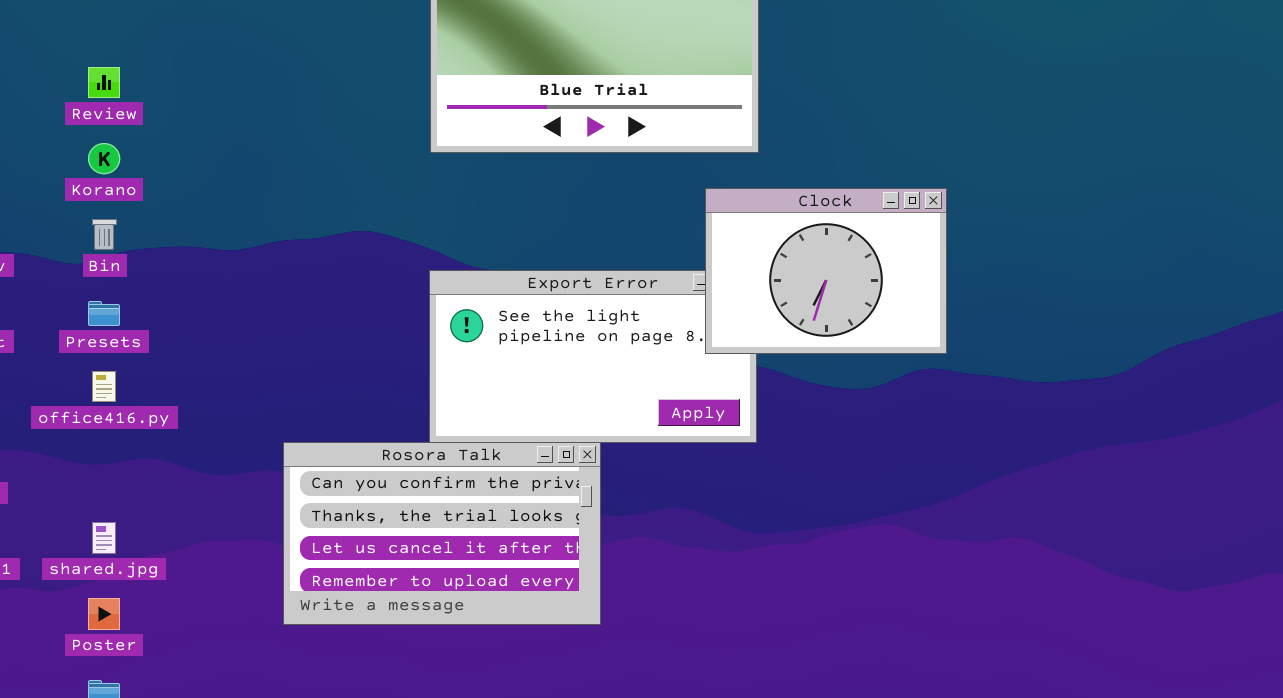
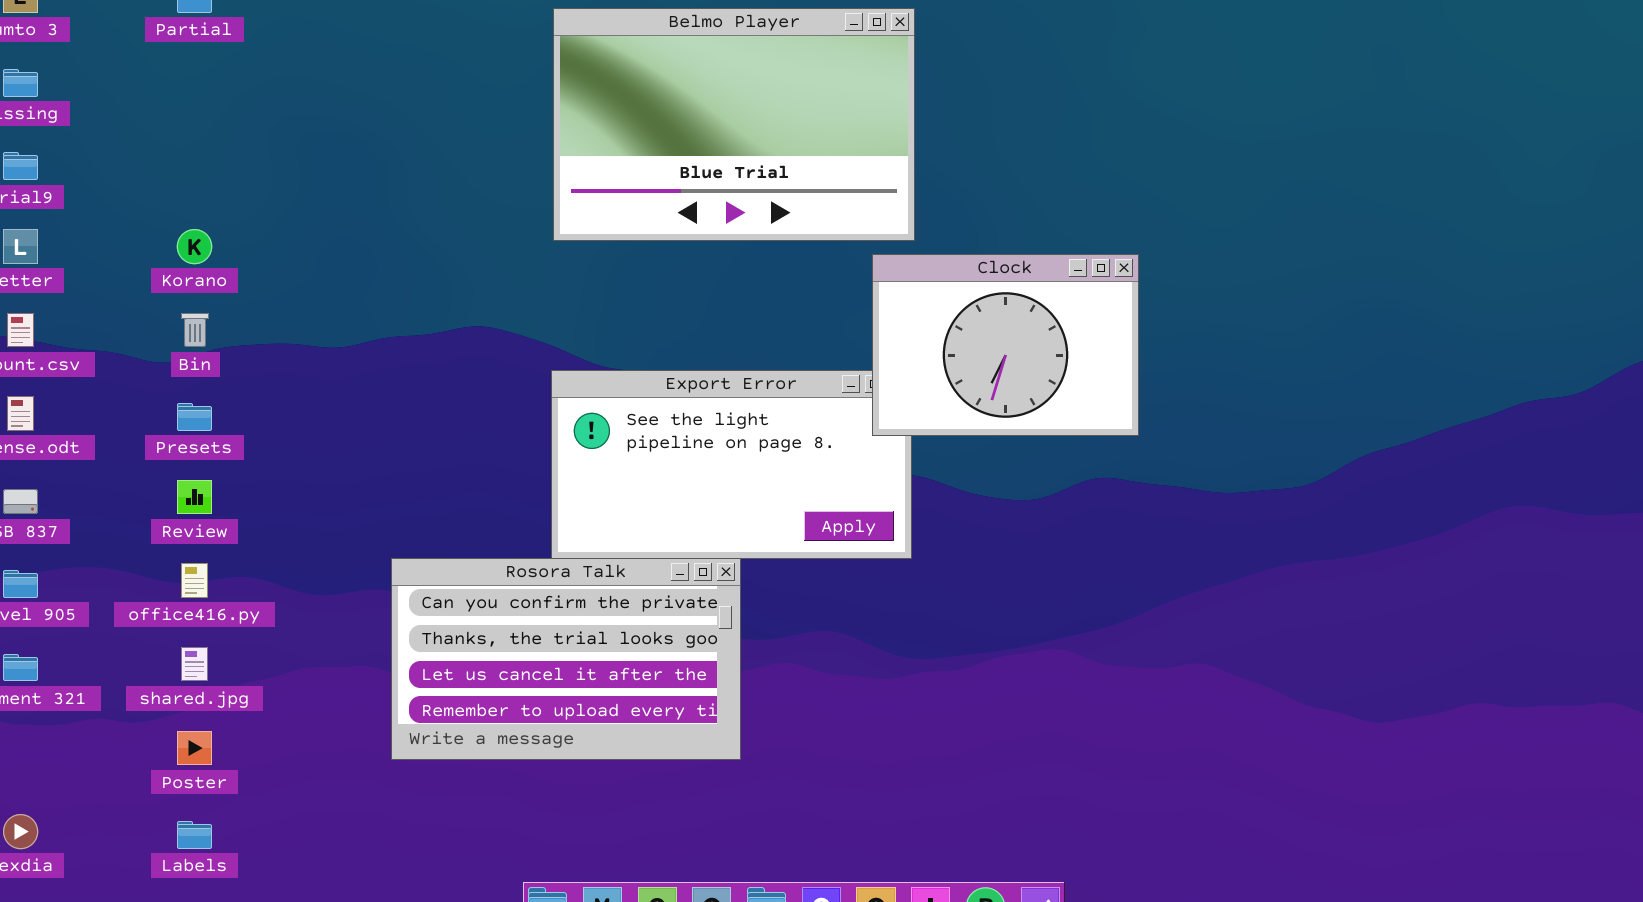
Review: [88,67,120,98] -> [177,480,212,514], moved
Clock: [705,188,947,354] -> [872,254,1139,436], moved
office416.py: [92,371,116,402] -> [181,563,208,598], moved

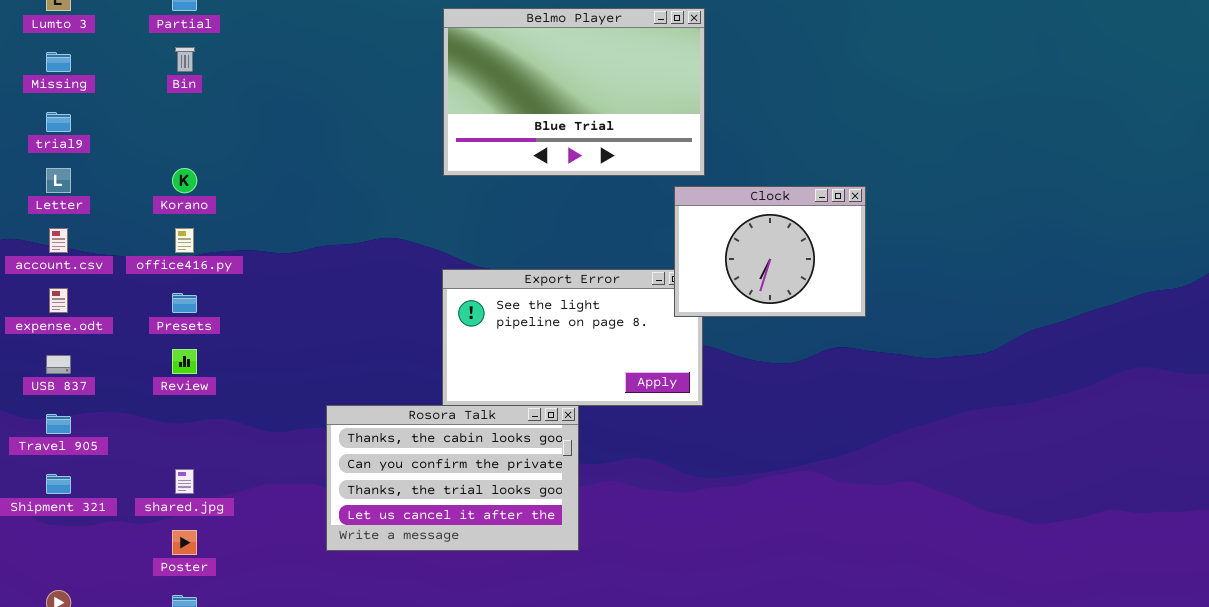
Bin: [181,313,209,347] -> [175,47,195,72], moved
Rosora Talk: [391,558,741,760] -> [326,405,579,551], scrolled up 1 row
office416.py: [181,563,208,598] -> [175,228,194,253], moved

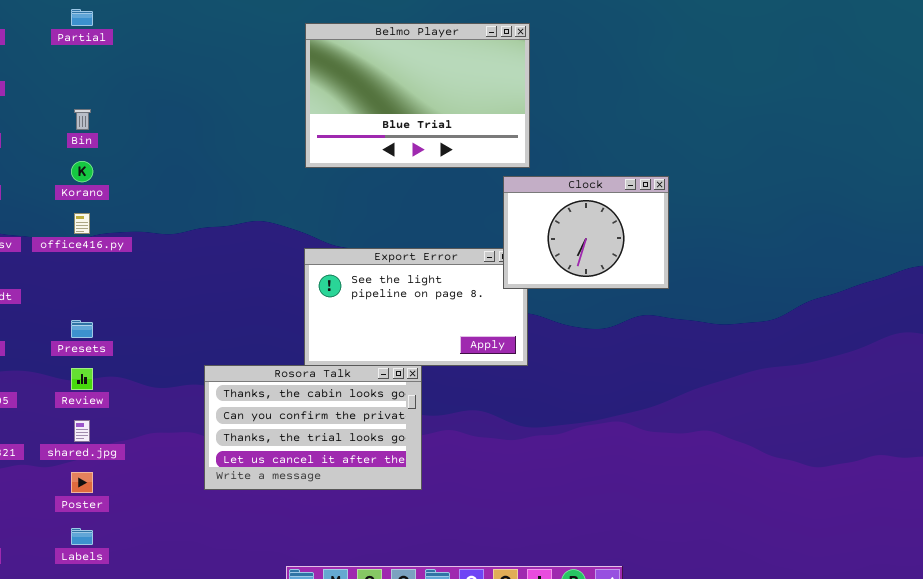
Bin: [175,47,195,72] -> [74,109,91,130], moved
Presets: [172,293,197,313] -> [71,320,93,338], moved
Review: [172,349,197,374] -> [71,368,93,390], moved

